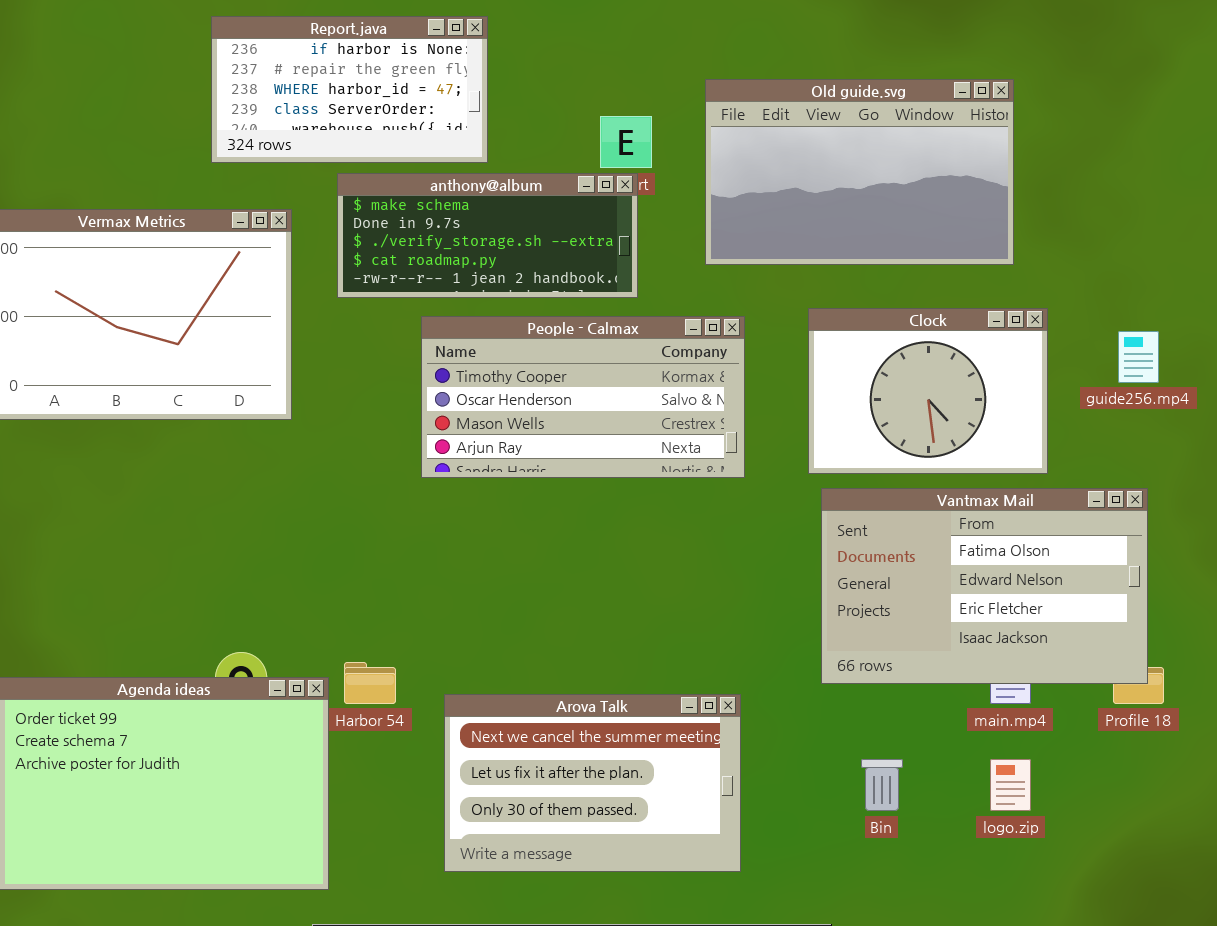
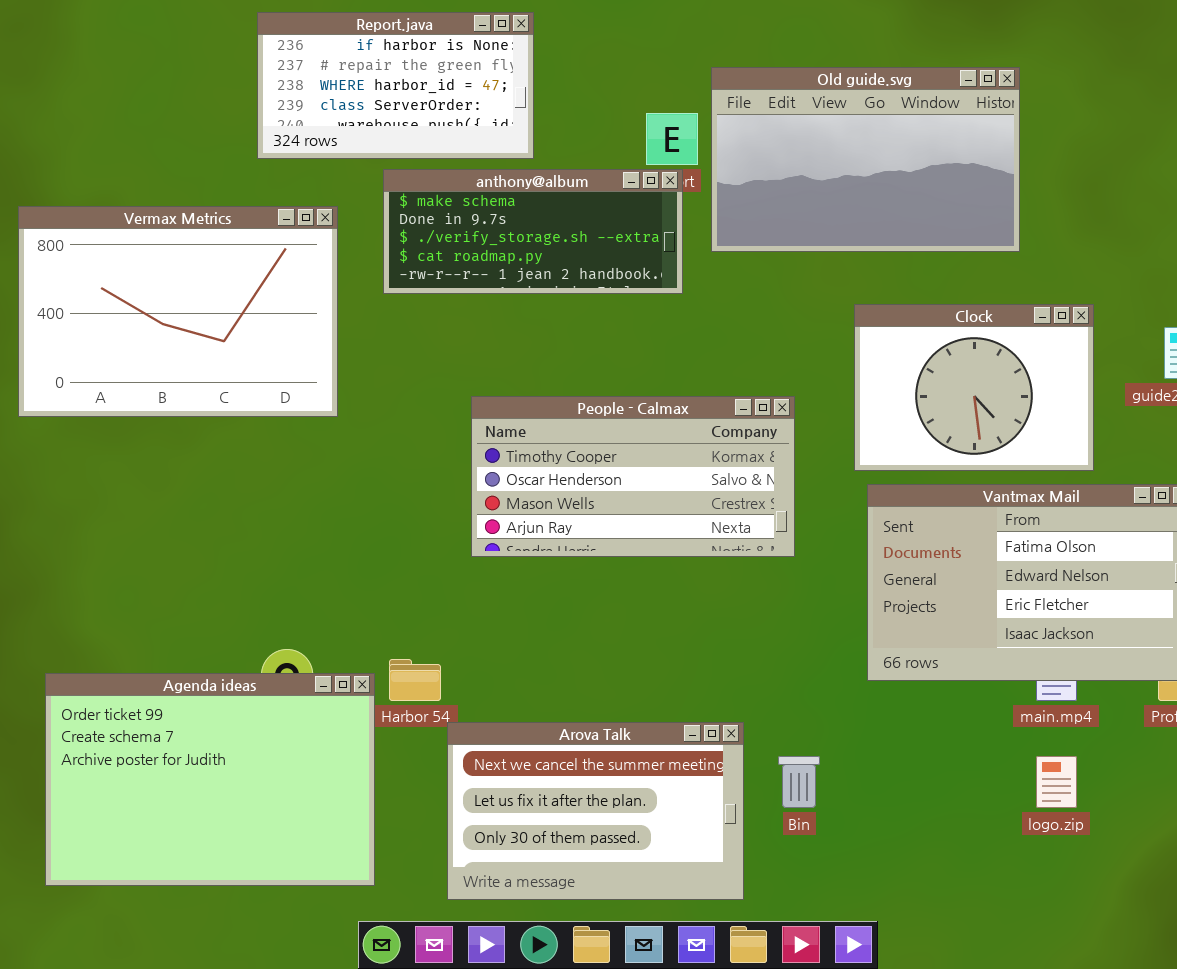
Old guide.svg: [705,79,1014,265] -> [711,67,1020,252], moved
People - Calmax: [421,316,745,478] -> [471,396,795,557], moved
Arova Talk: [444,694,741,872] -> [447,722,744,900], moved
Bin: [861,759,903,811] -> [778,756,820,808], moved

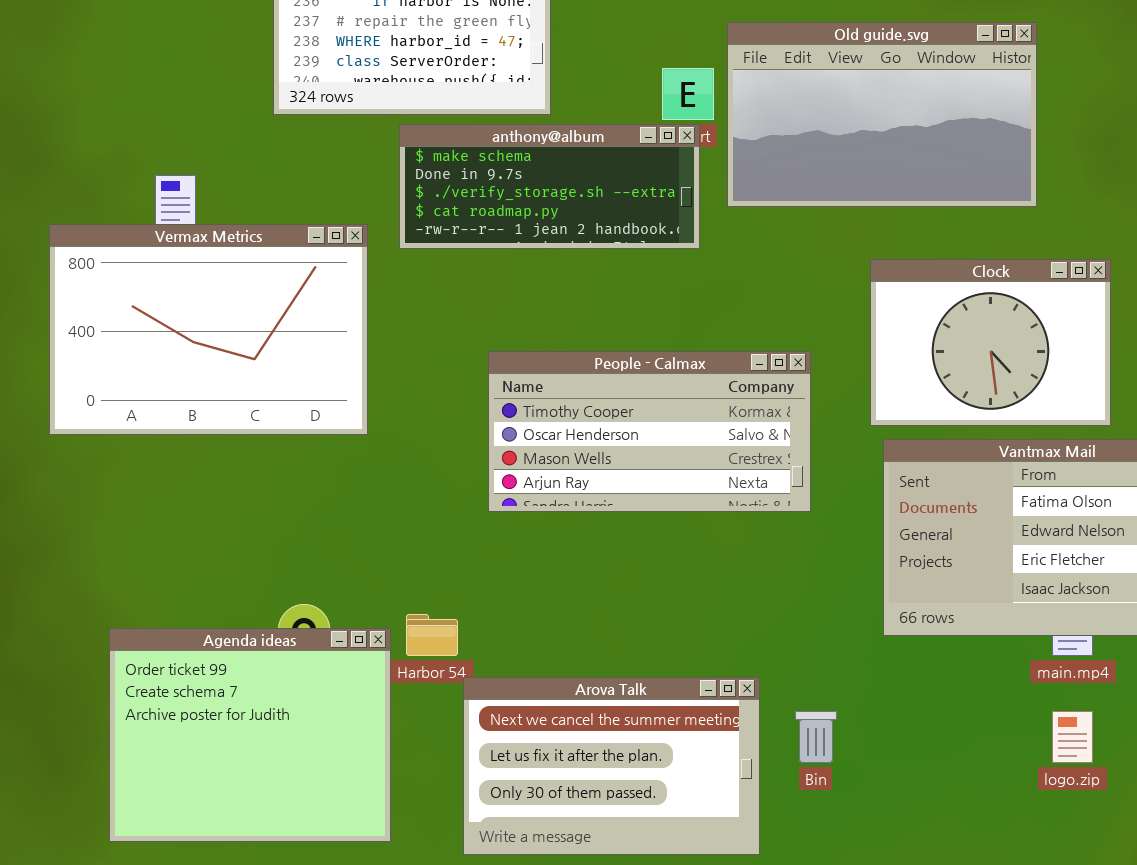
Vermax Metrics: [18,206,338,417] -> [49,224,368,435], moved
Agenda ideas: [45,673,375,886] -> [109,628,391,842], resized

